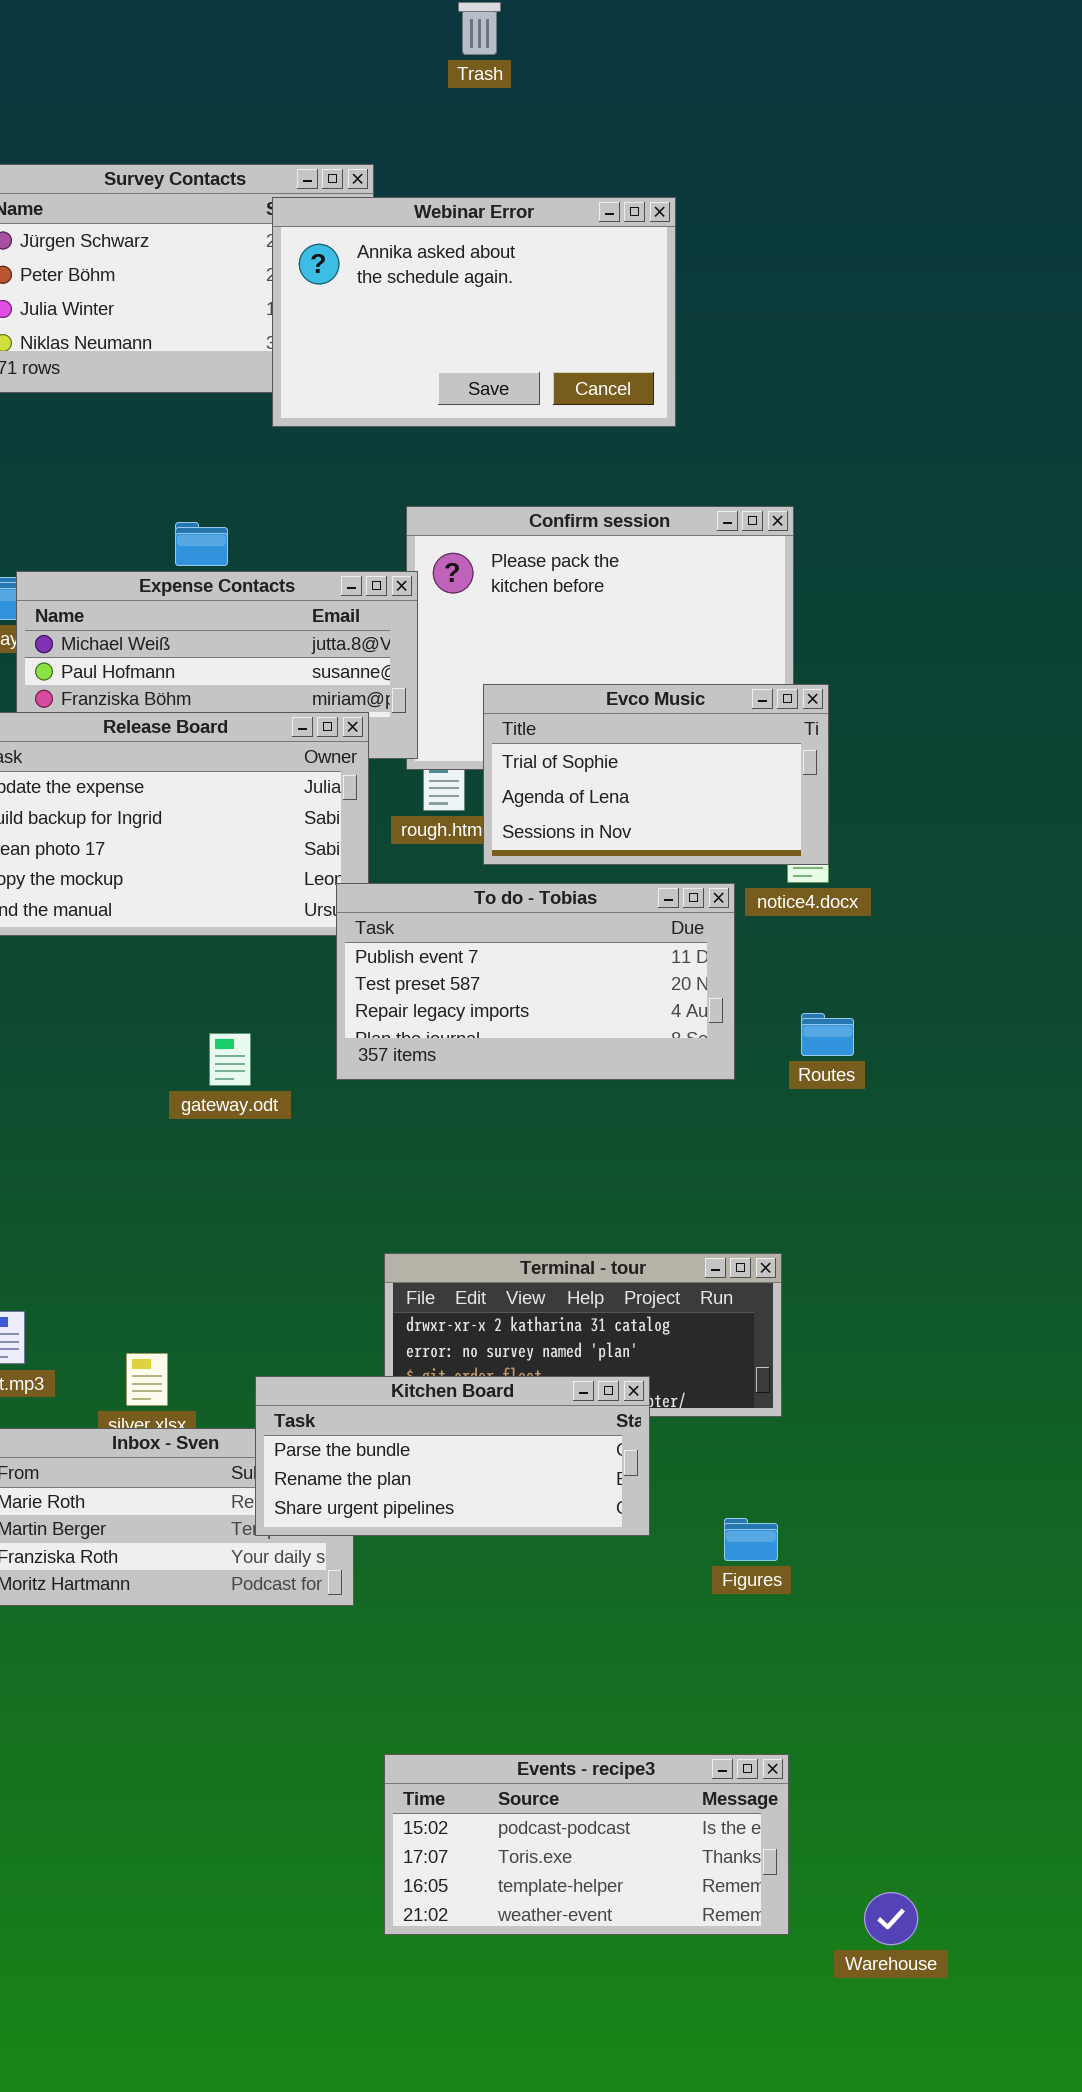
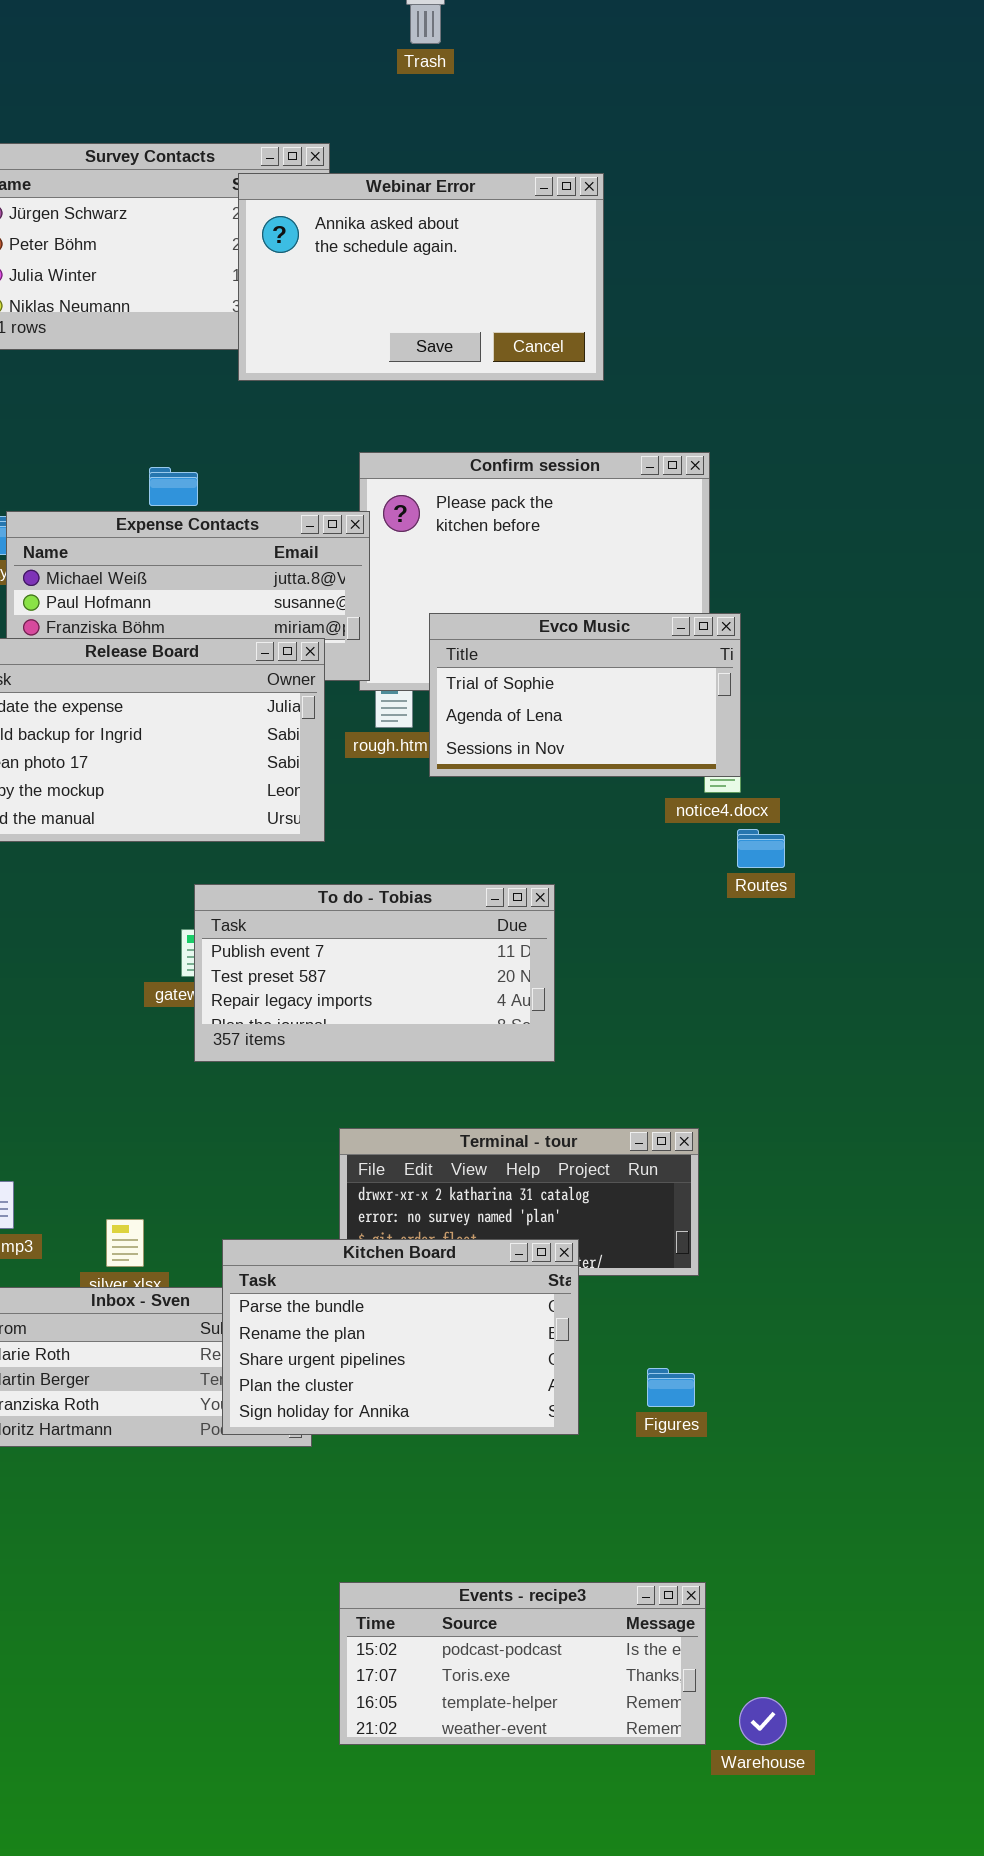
To do - Tobias: [336,883,735,1080] -> [194,884,555,1062], moved
Routes: [801,1013,854,1056] -> [737,829,785,868], moved
Kitchen Board: [255,1376,650,1536] -> [222,1239,579,1435], resized
Warehouse: [864,1892,918,1945] -> [739,1697,787,1745], moved

